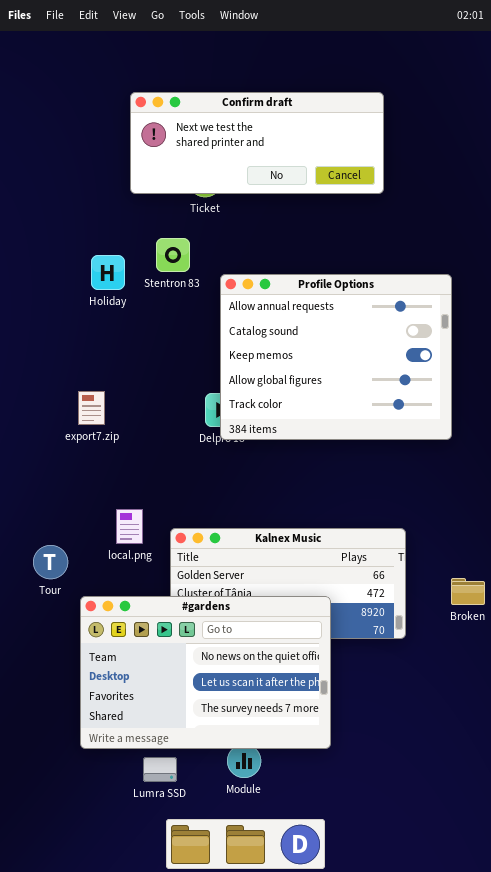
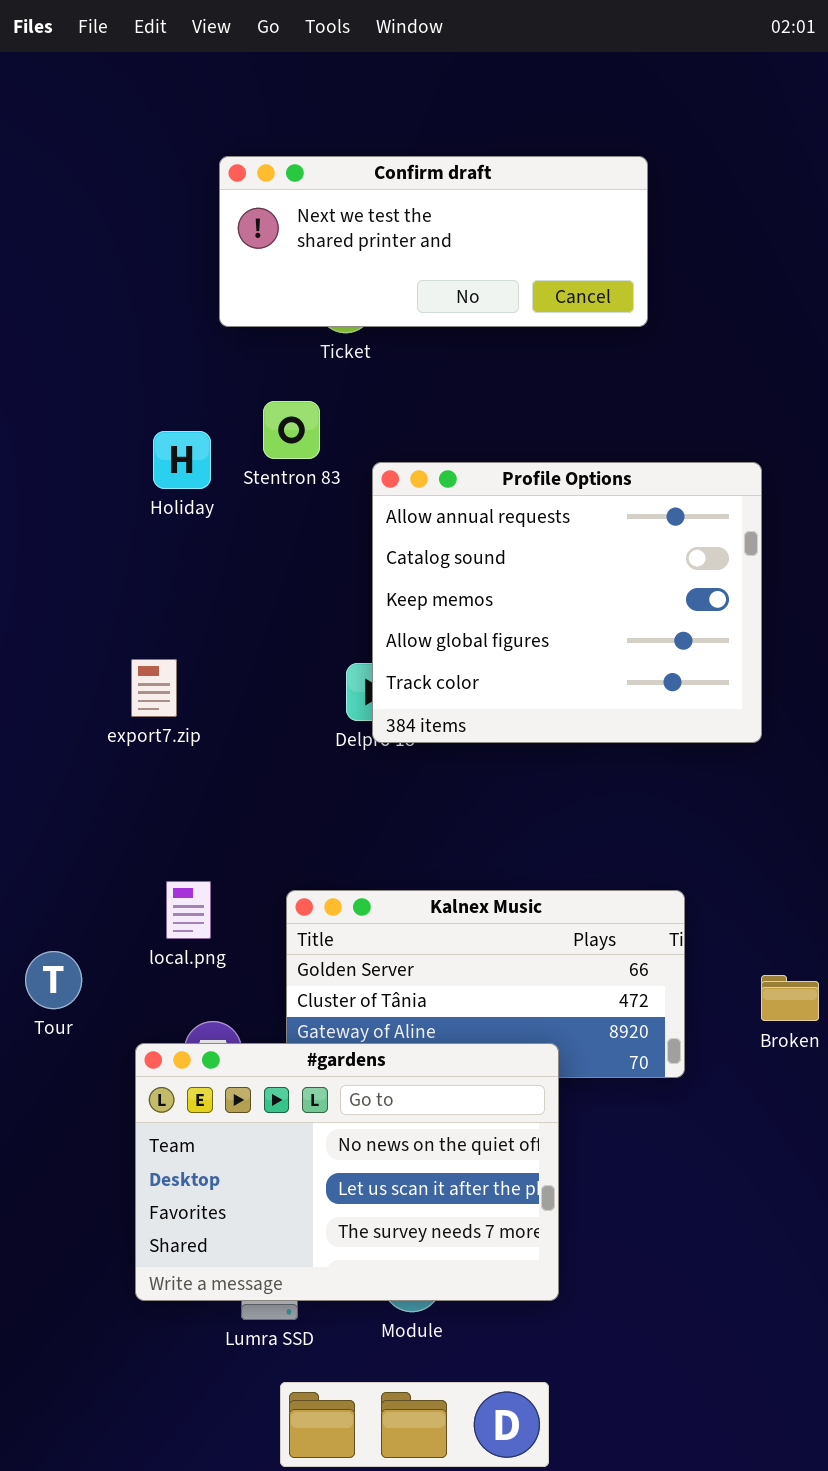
local.png: [116,509,143,544] -> [166,881,211,939], moved
Tour: [33,545,68,579] -> [25,951,82,1009], moved
#gardens: [80,596,331,749] -> [135,1043,559,1301], moved

